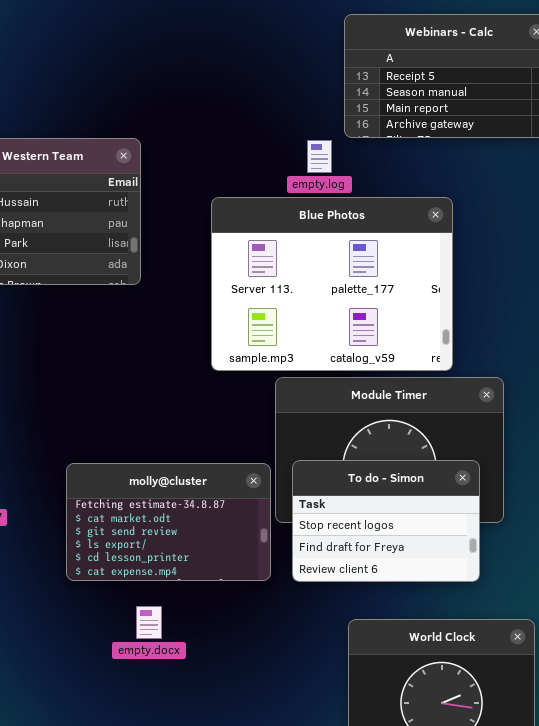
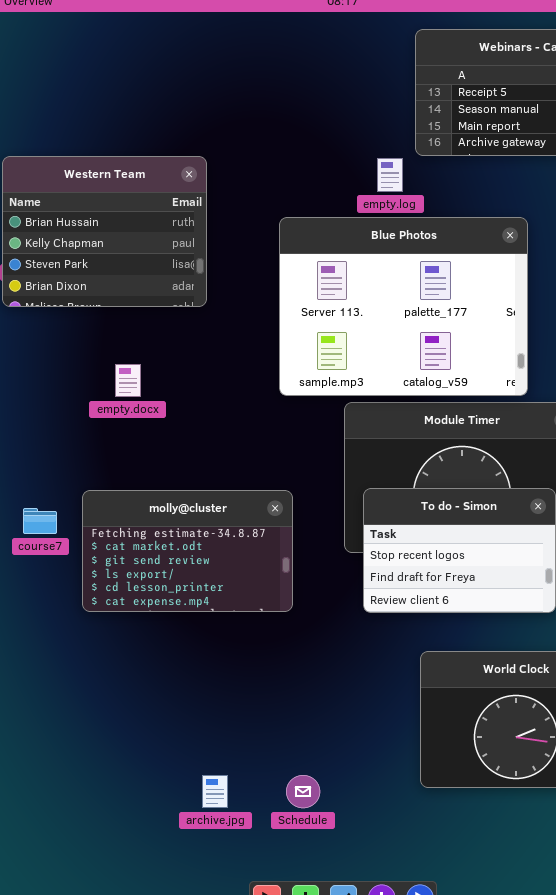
molly@cluster: [66,463,271,581] -> [82,490,293,612], moved
empty.docx: [136,606,162,639] -> [115,364,141,397], moved

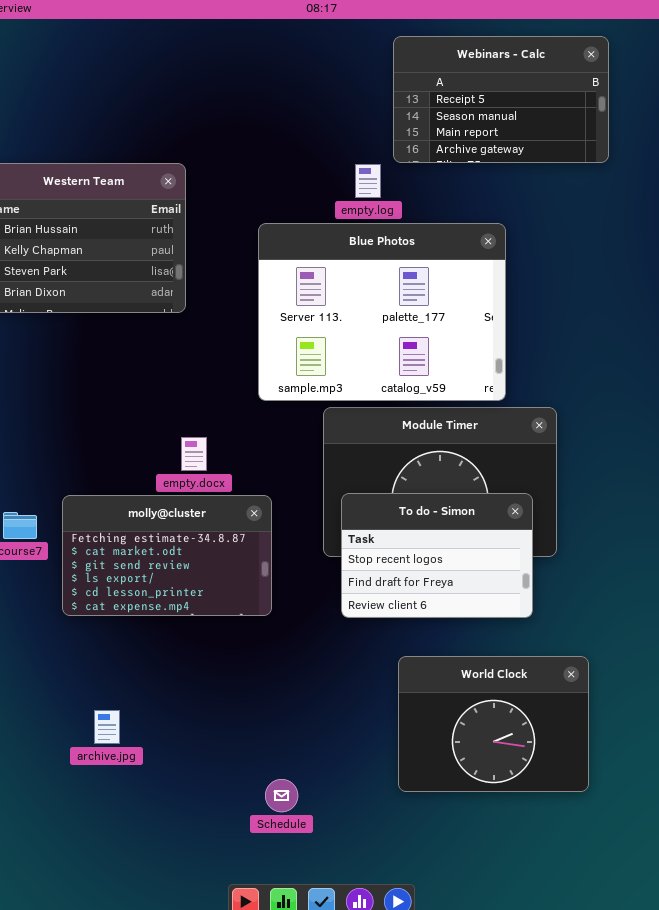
empty.docx: [115,364,141,397] -> [181,437,207,471], moved
archive.jpg: [202,775,228,808] -> [94,710,120,744], moved

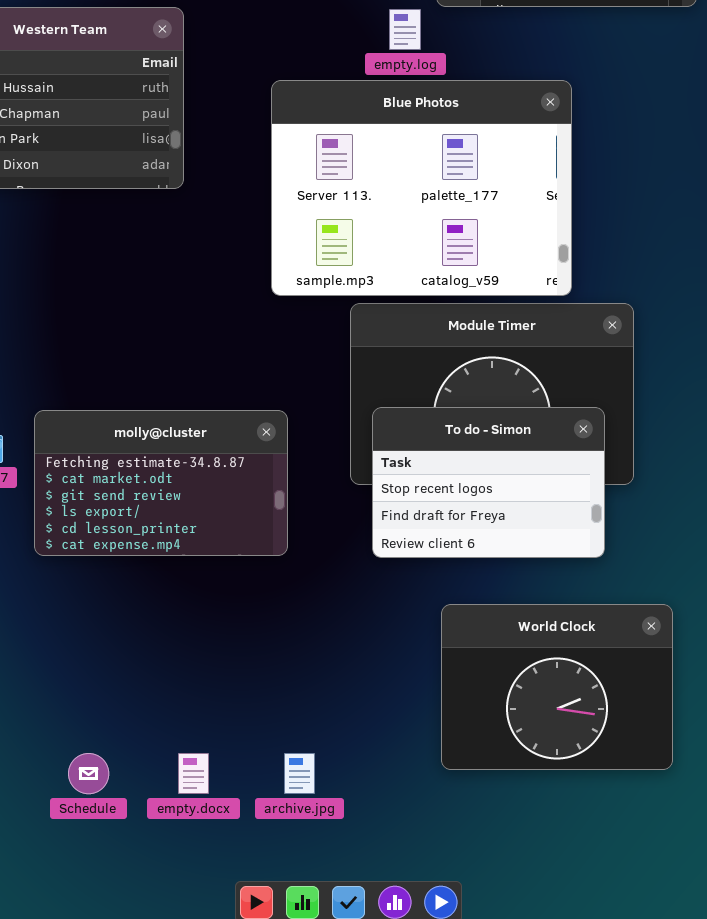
empty.docx: [181,437,207,471] -> [178,753,209,794], moved
archive.jpg: [94,710,120,744] -> [284,753,315,794], moved
Schedule: [265,779,298,812] -> [68,753,109,794], moved

